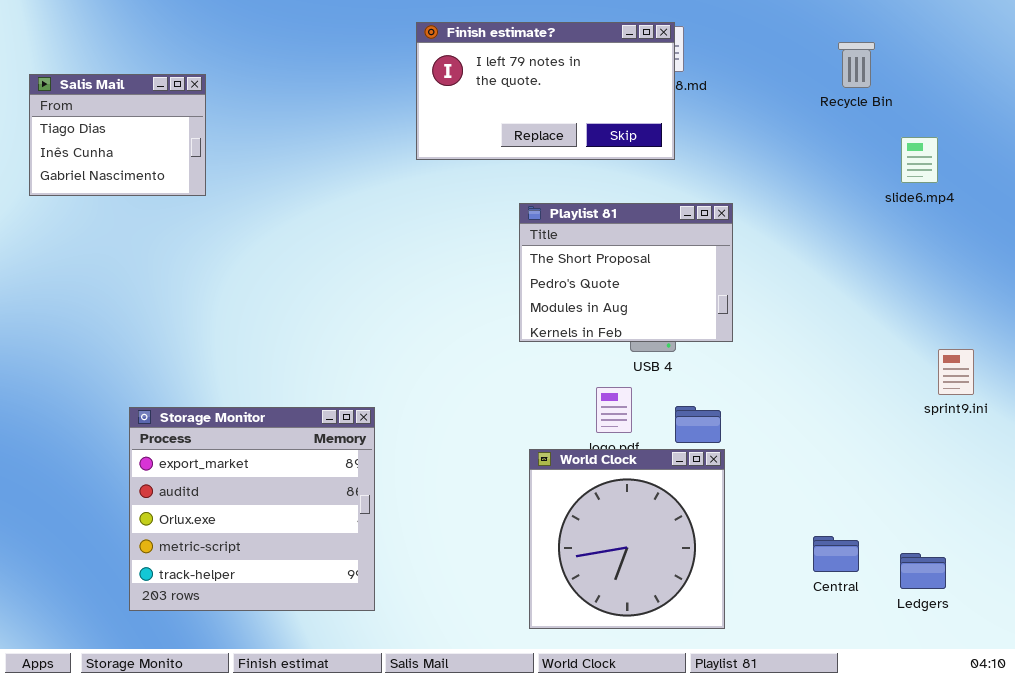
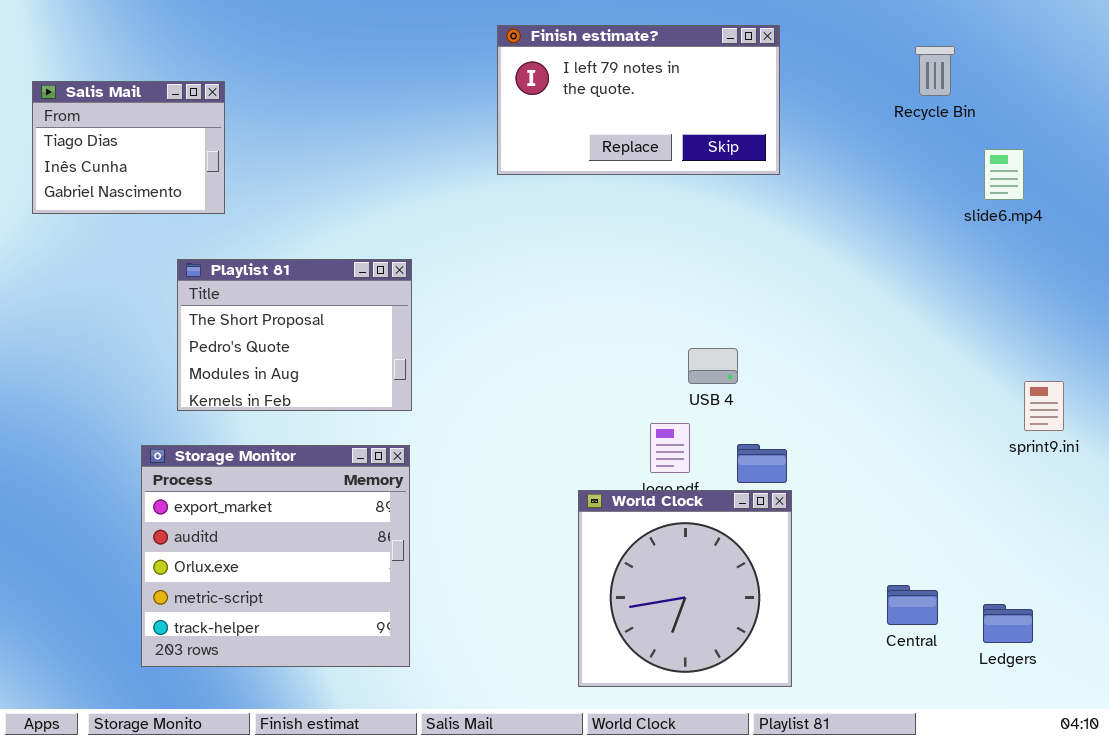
Finish estimate?: [416,22,675,160] -> [497,25,780,175], moved
Playlist 81: [519,203,733,342] -> [177,259,412,411], moved

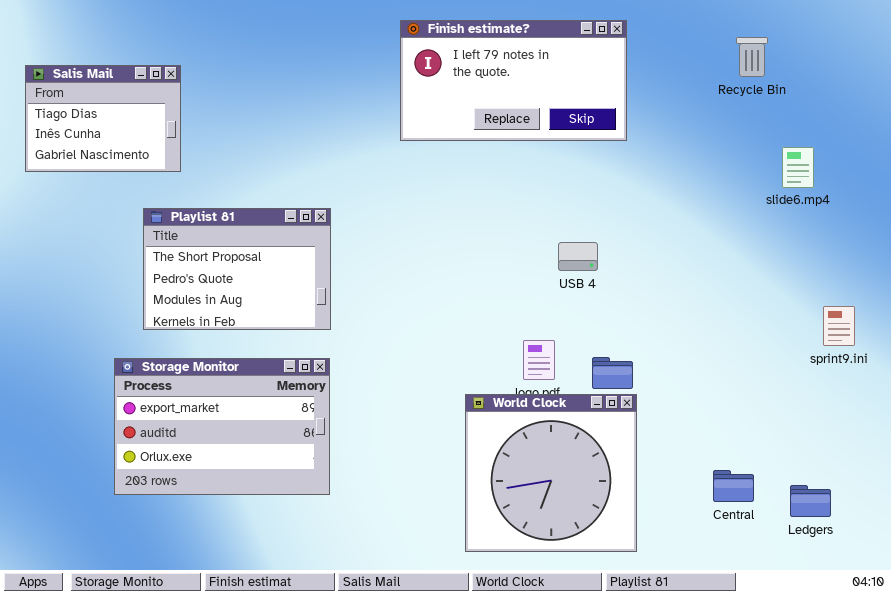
slide6.mp4: [984,149,1024,200] -> [782,147,814,188], moved
USB 4: [688,348,738,384] -> [558,242,598,271], moved
Storage Monitor: [141,445,410,667] -> [114,358,330,495], resized

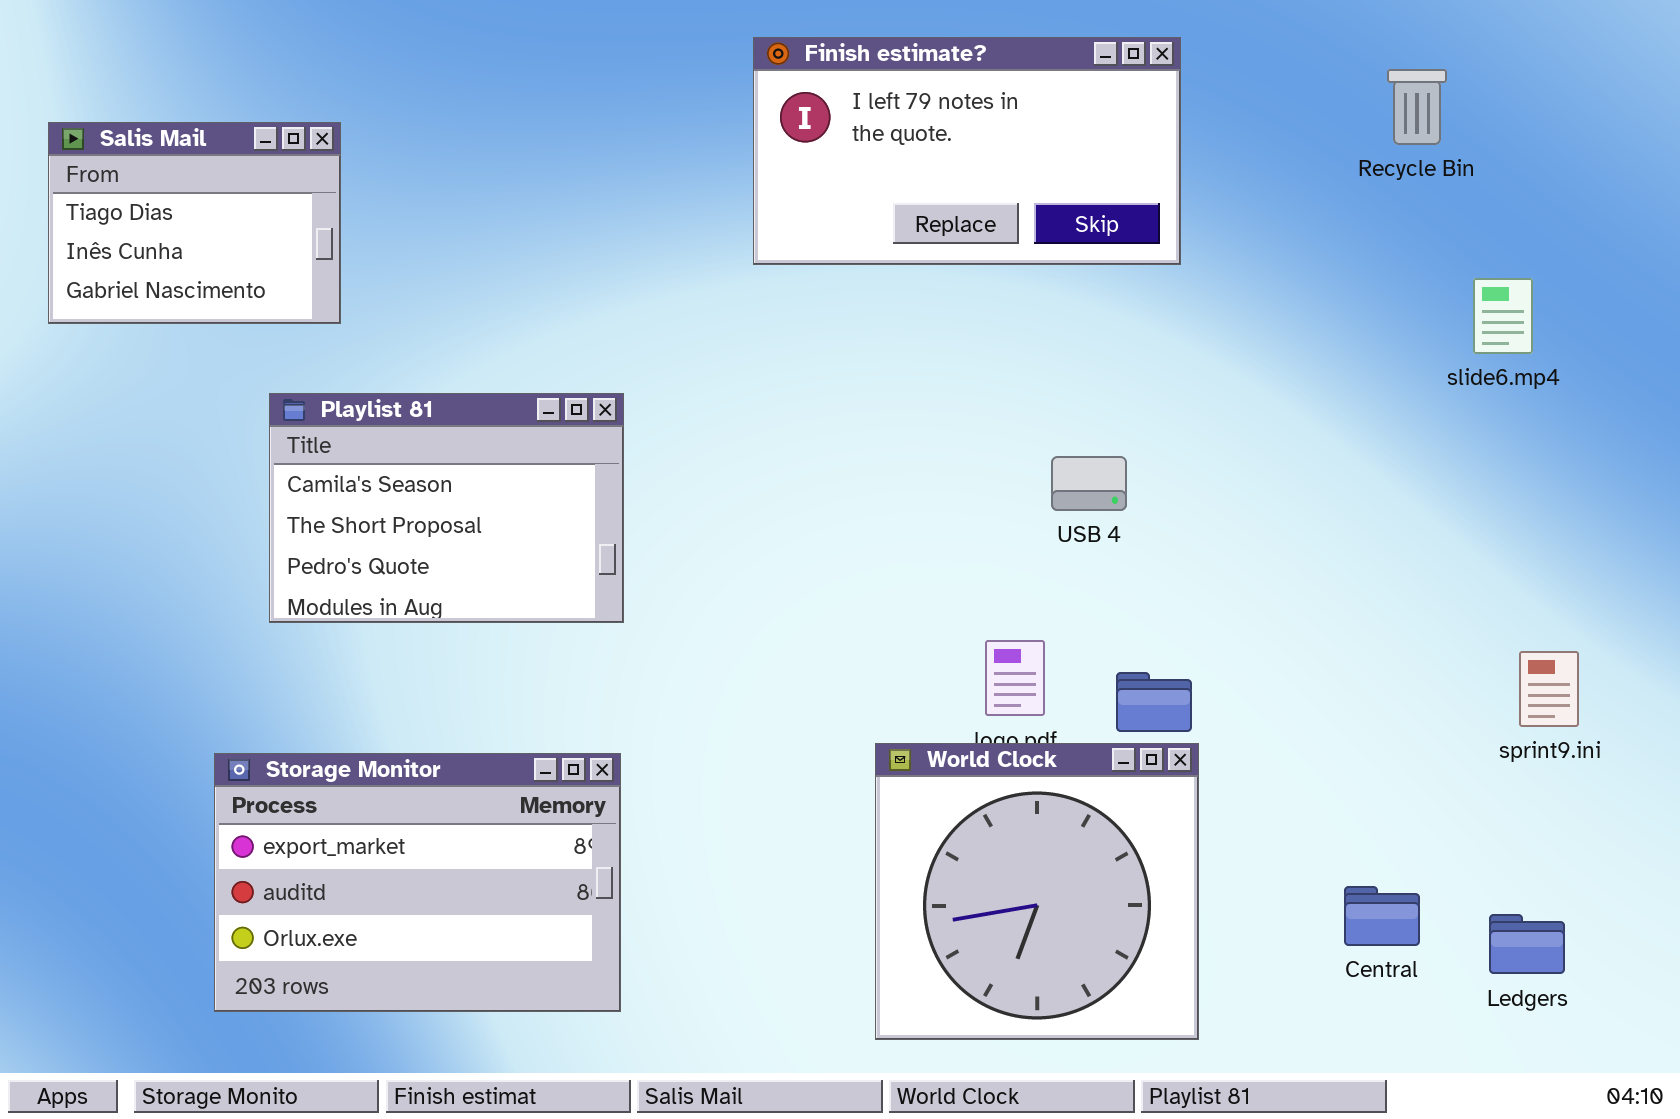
Playlist 81: [143,208,331,330] -> [269,393,624,623], scrolled up 1 row
sprint9.ini: [823,306,855,346] -> [1519,651,1579,727], moved
Storage Monitor: [114,358,330,495] -> [214,753,621,1012], moved

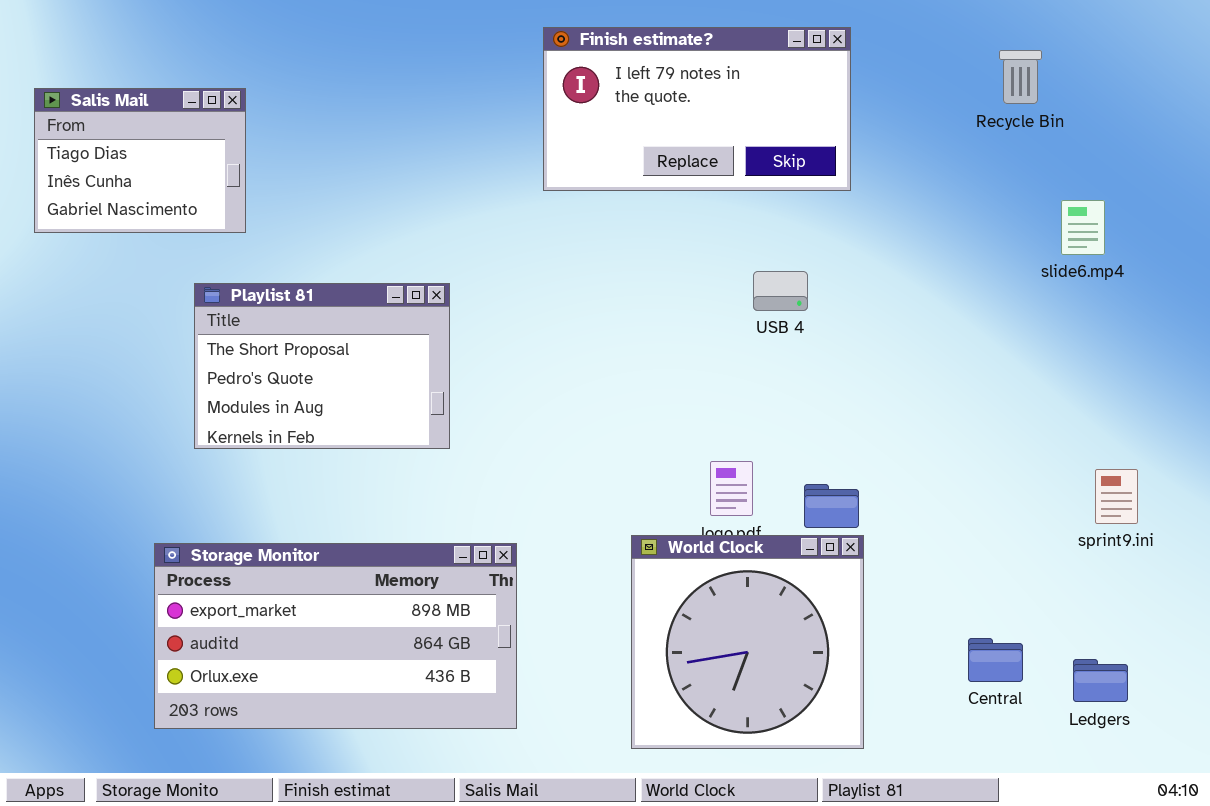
Playlist 81: [269,393,624,623] -> [194,283,450,449], scrolled down 1 row
USB 4: [1051,456,1127,511] -> [753,271,808,311], moved
Storage Monitor: [214,753,621,1012] -> [154,543,517,729], resized

